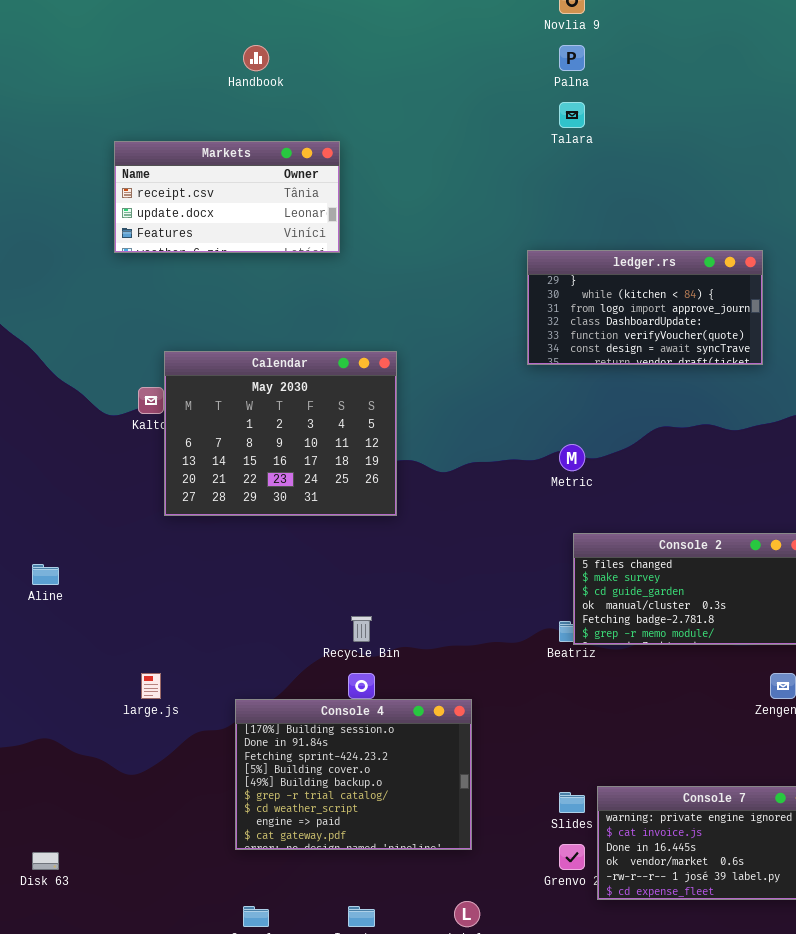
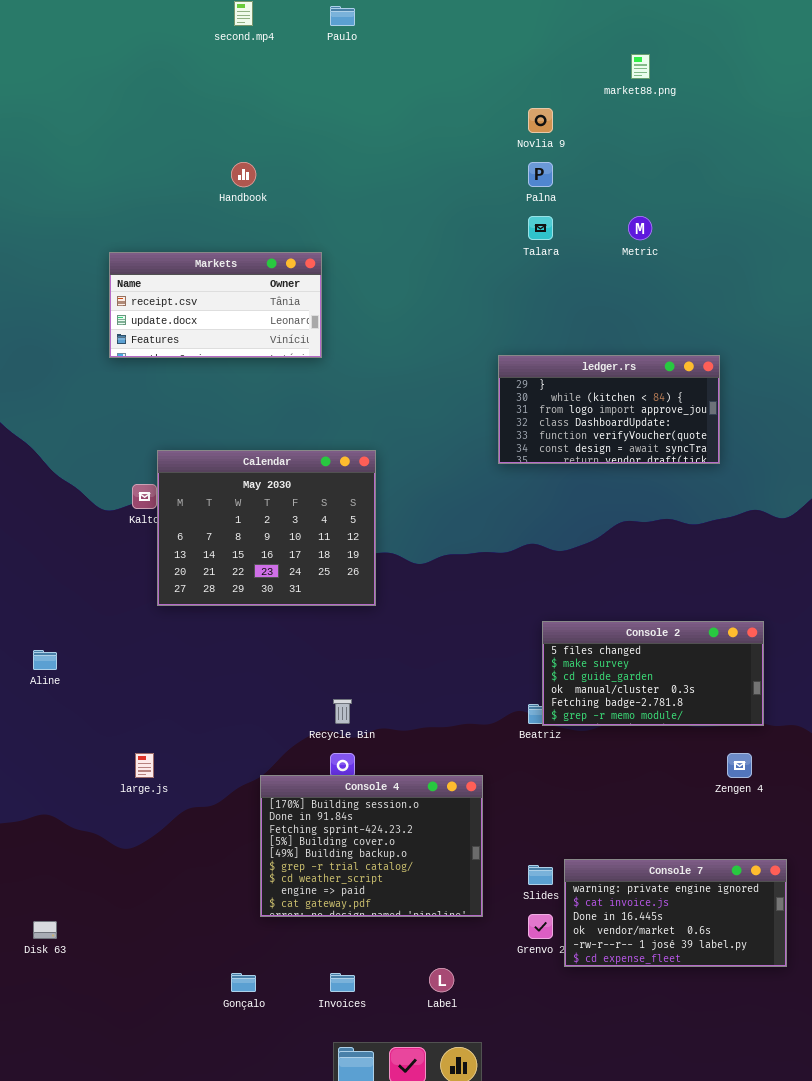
Metric: [559,444,585,471] -> [628,216,652,240], moved
Console 4: [235,699,472,850] -> [260,775,483,917], moved

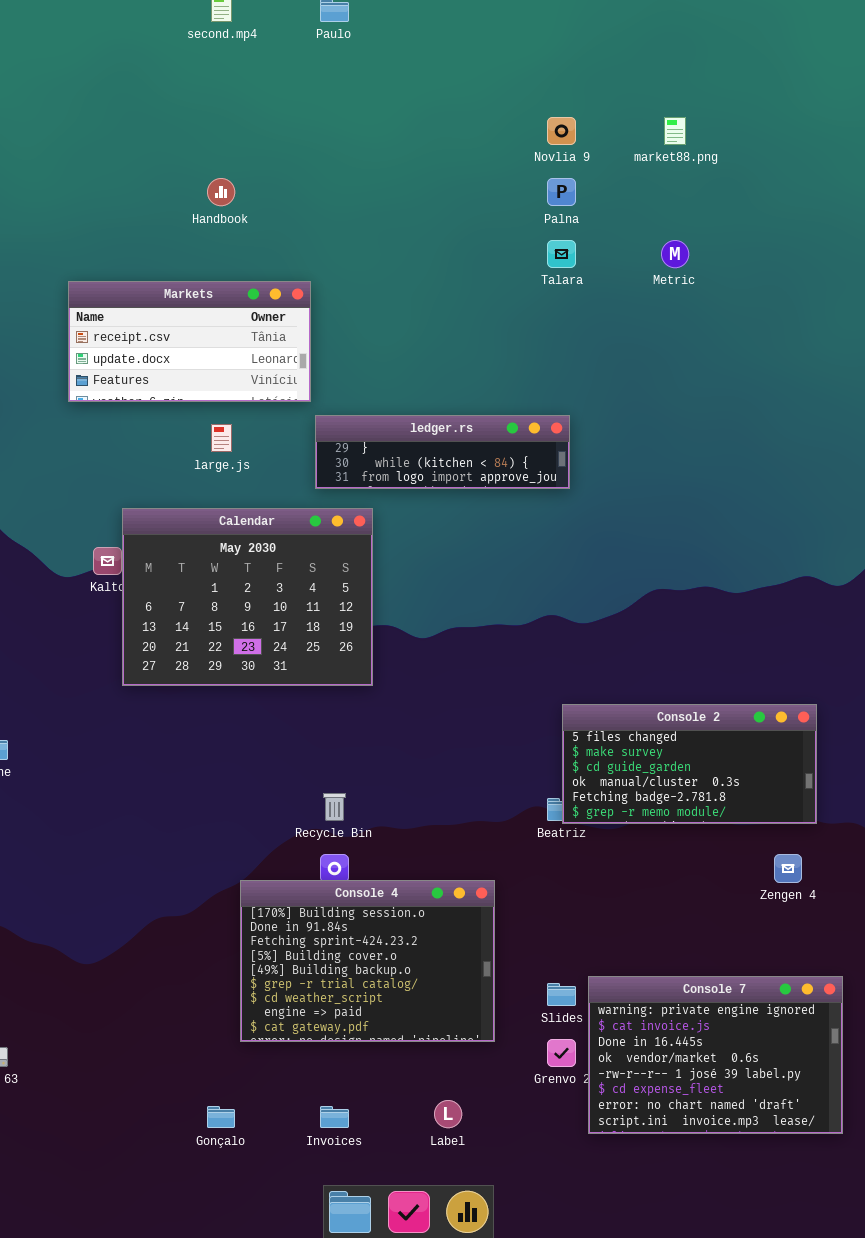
market88.png: [631,54,650,79] -> [664,117,686,145], moved
ledger.rs: [498,355,720,464] -> [315,415,570,489], moved, resized
large.js: [135,753,154,778] -> [211,424,232,452], moved
Console 7: [564,859,787,967] -> [588,976,843,1134], resized

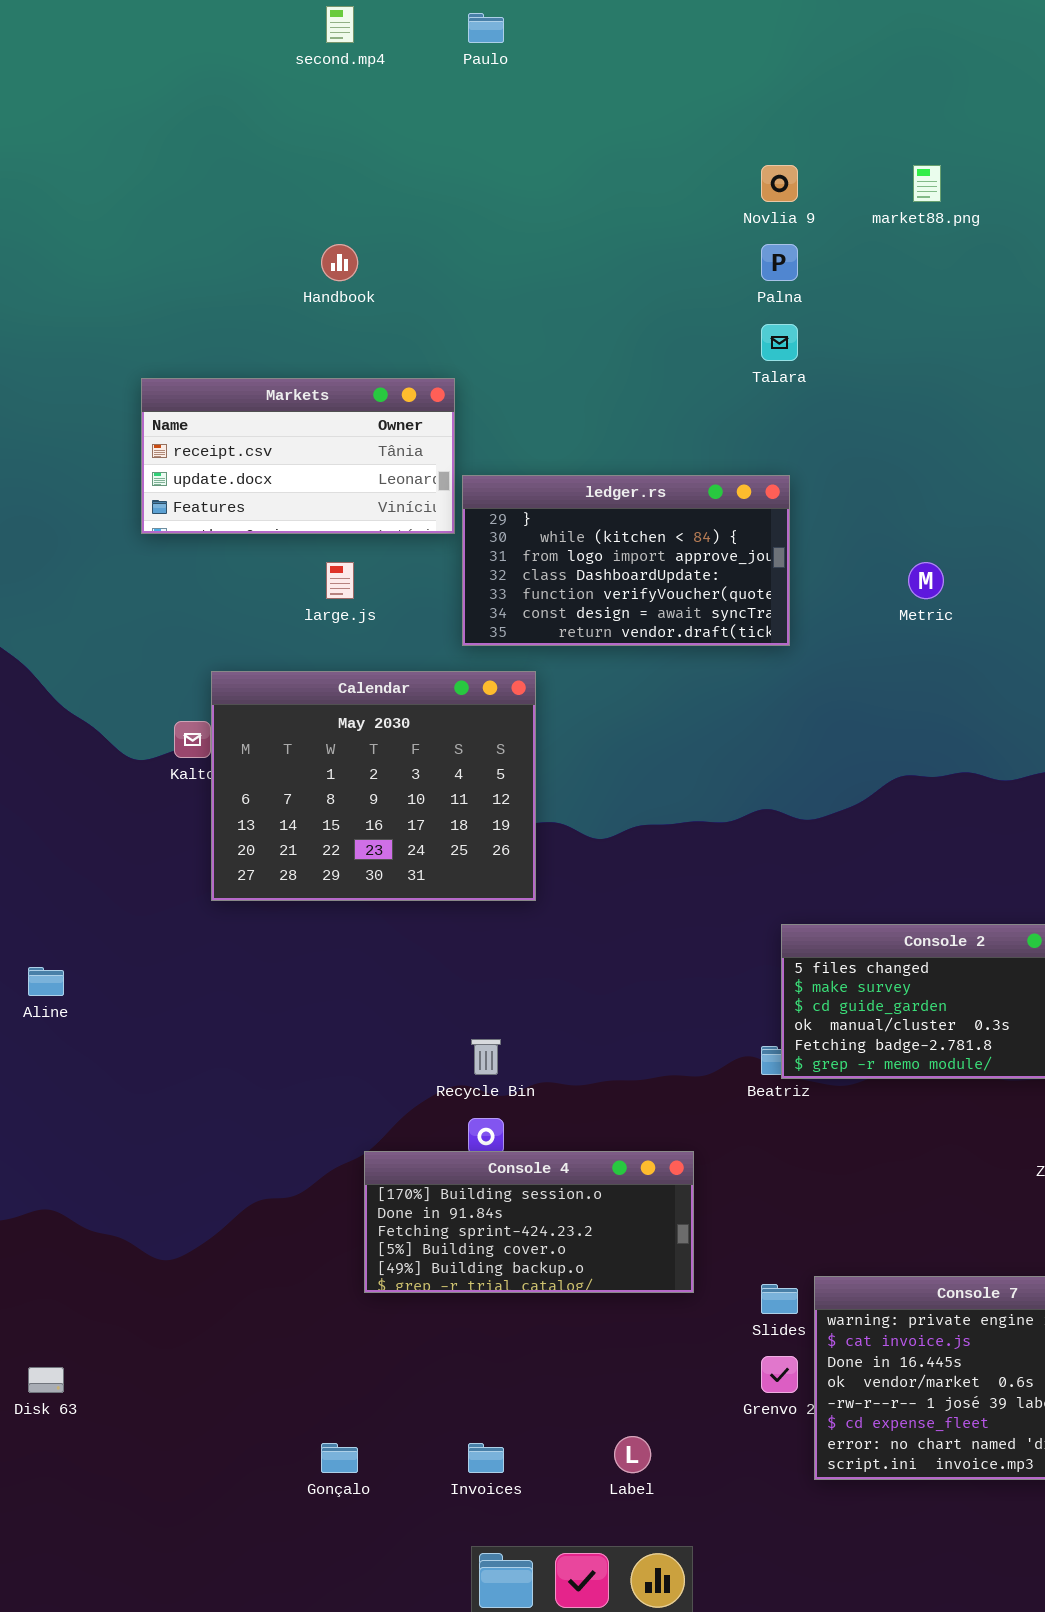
Metric: [661,240,689,268] -> [908,562,944,599], moved
ledger.rs: [315,415,570,489] -> [462,475,790,646], resized
Console 4: [240,880,495,1042] -> [364,1151,694,1293], resized

